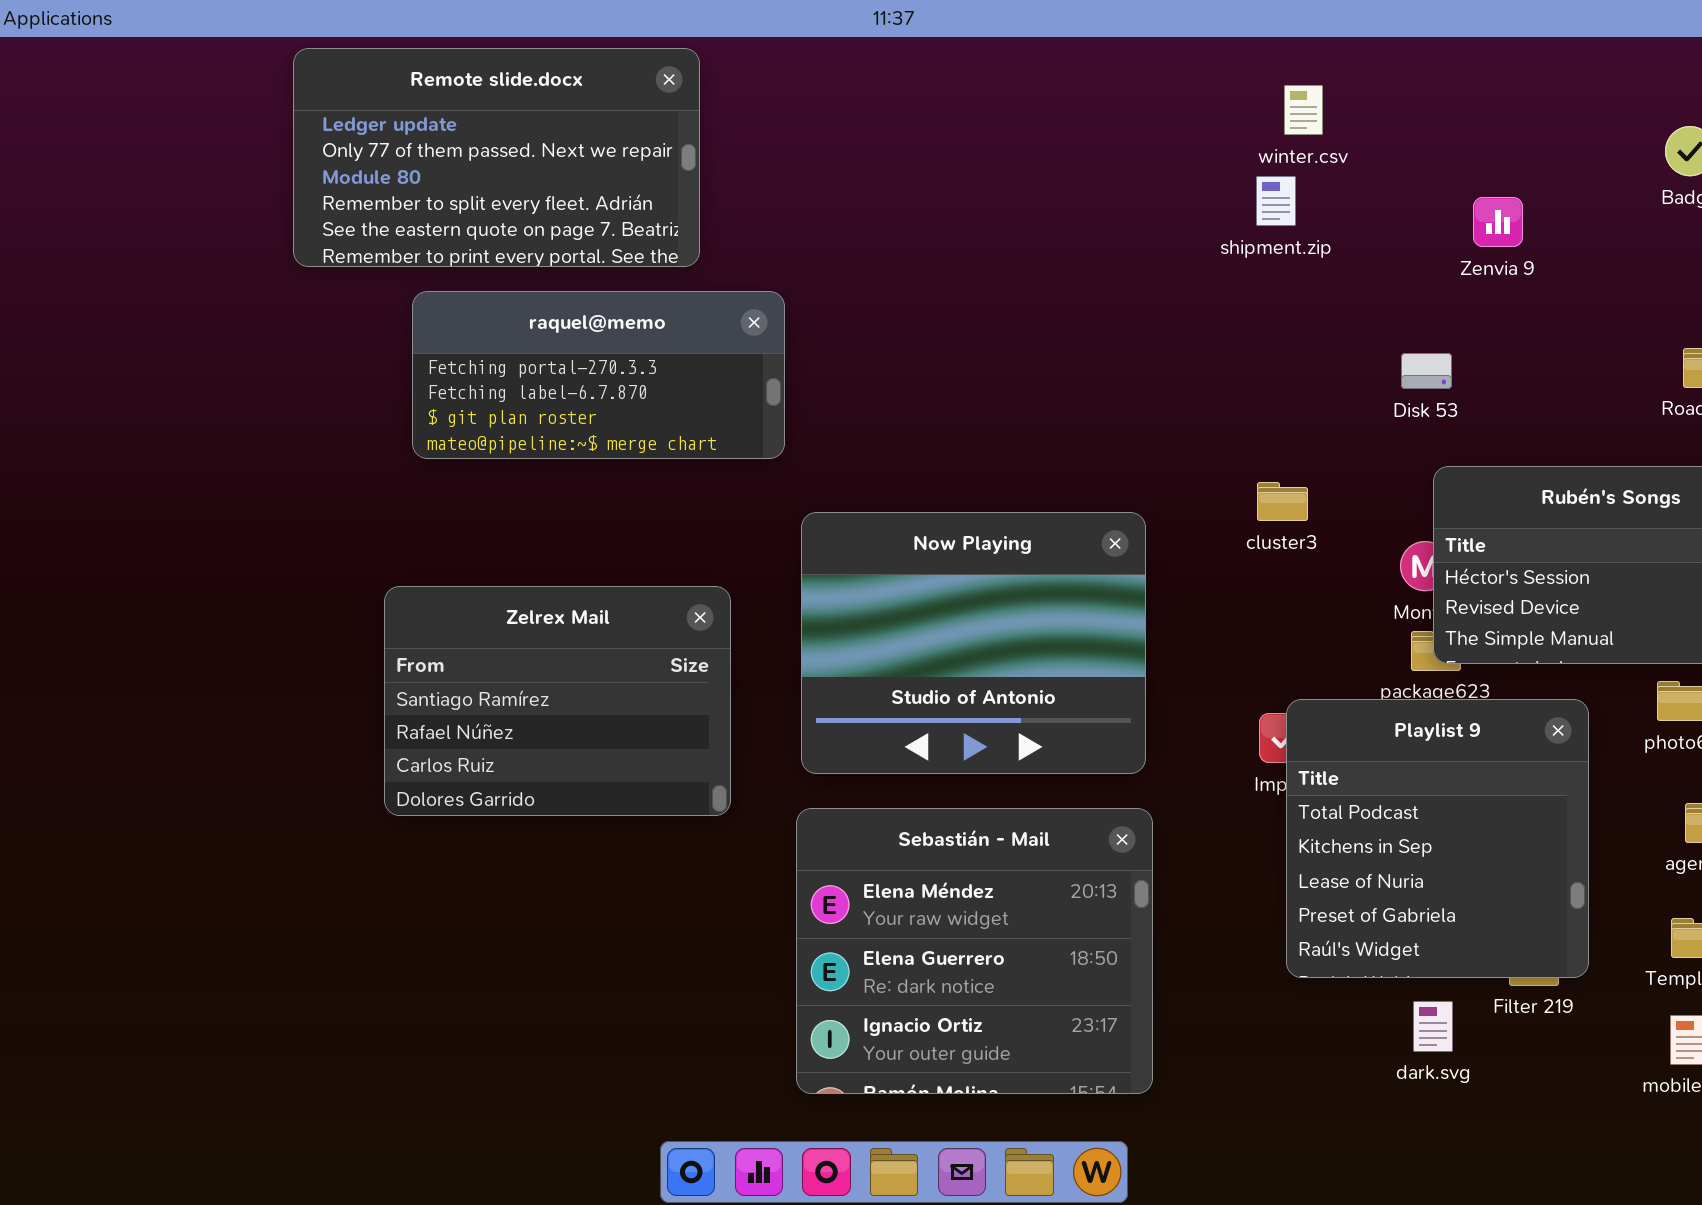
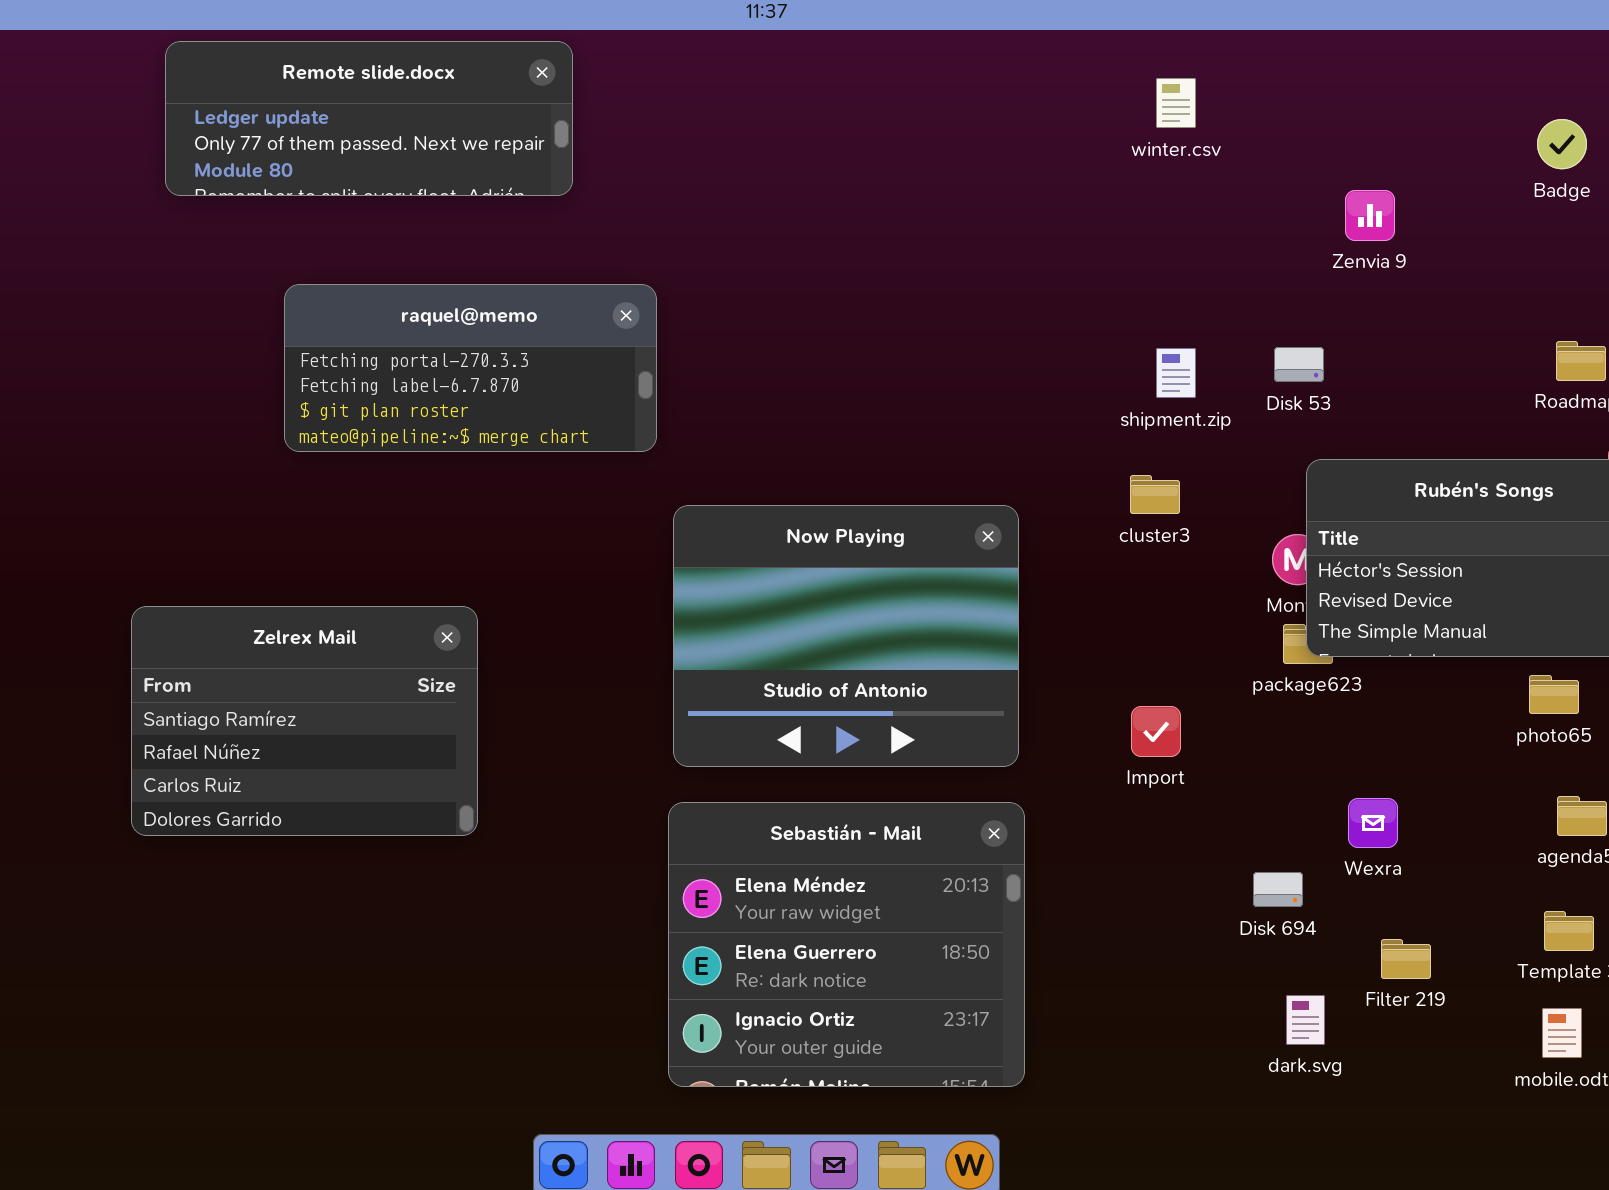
Remote slide.docx: [293,48,700,267] -> [165,41,573,196], resized
shipment.zip: [1256,176,1296,226] -> [1156,348,1196,398], moved
Zelrex Mail: [384,586,731,816] -> [131,606,478,836], moved
Playlist 9: [1286,699,1589,978] -> none, closed

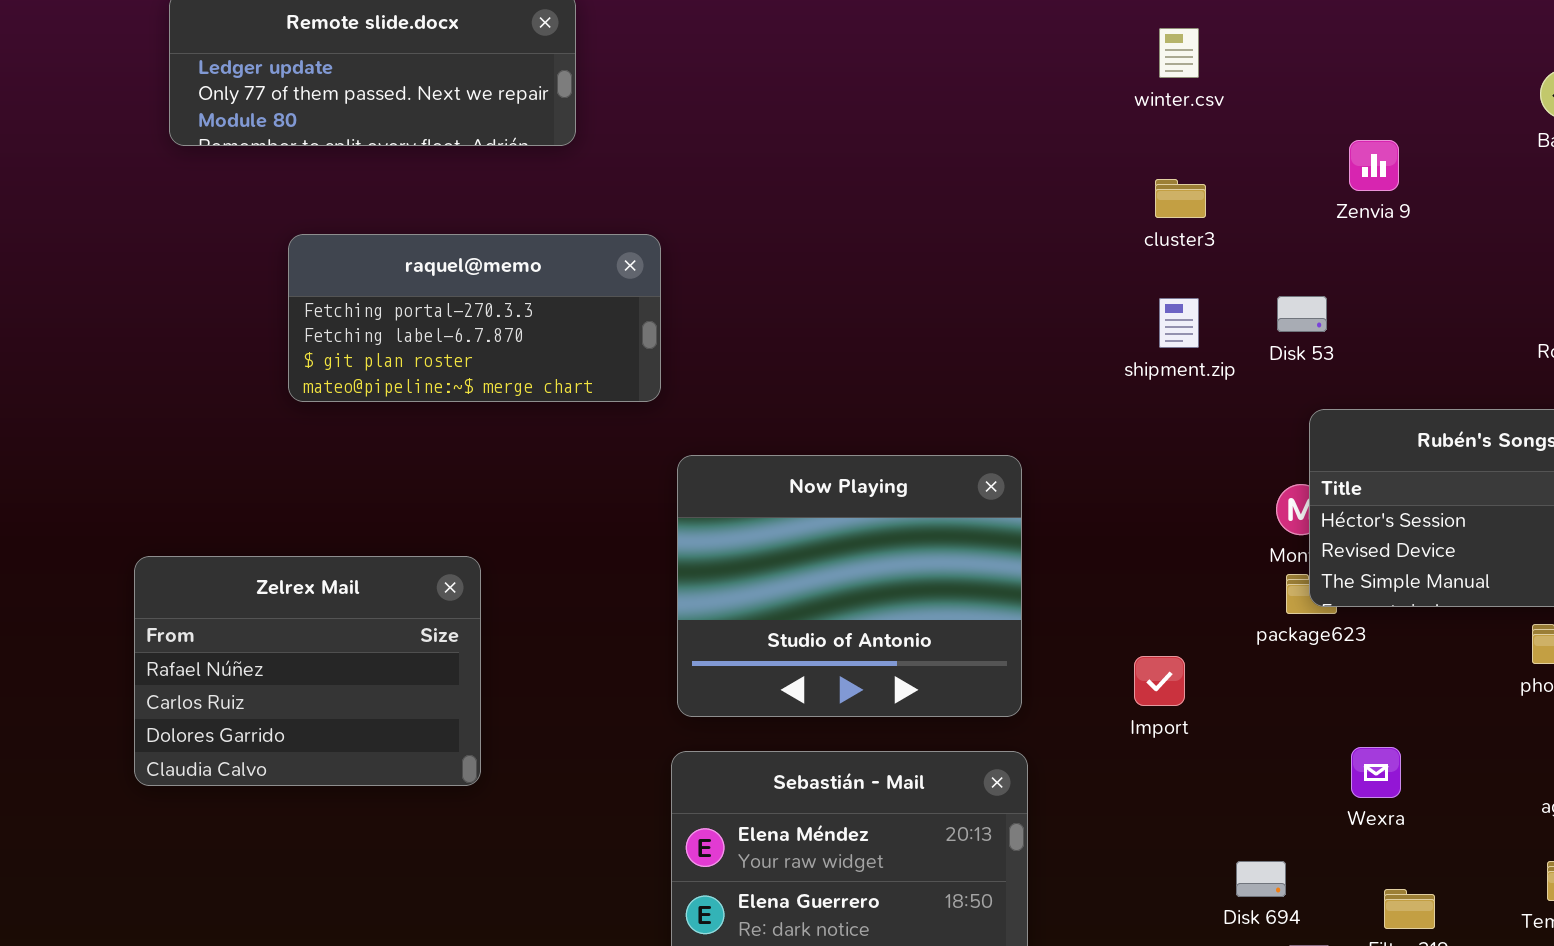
cluster3: [1130,475,1180,514] -> [1155,179,1206,218], moved
Zelrex Mail: [131,606,478,836] -> [134,556,481,786], scrolled down 1 row
Disk 694: [1253,872,1303,907] -> [1236,861,1286,897], moved

